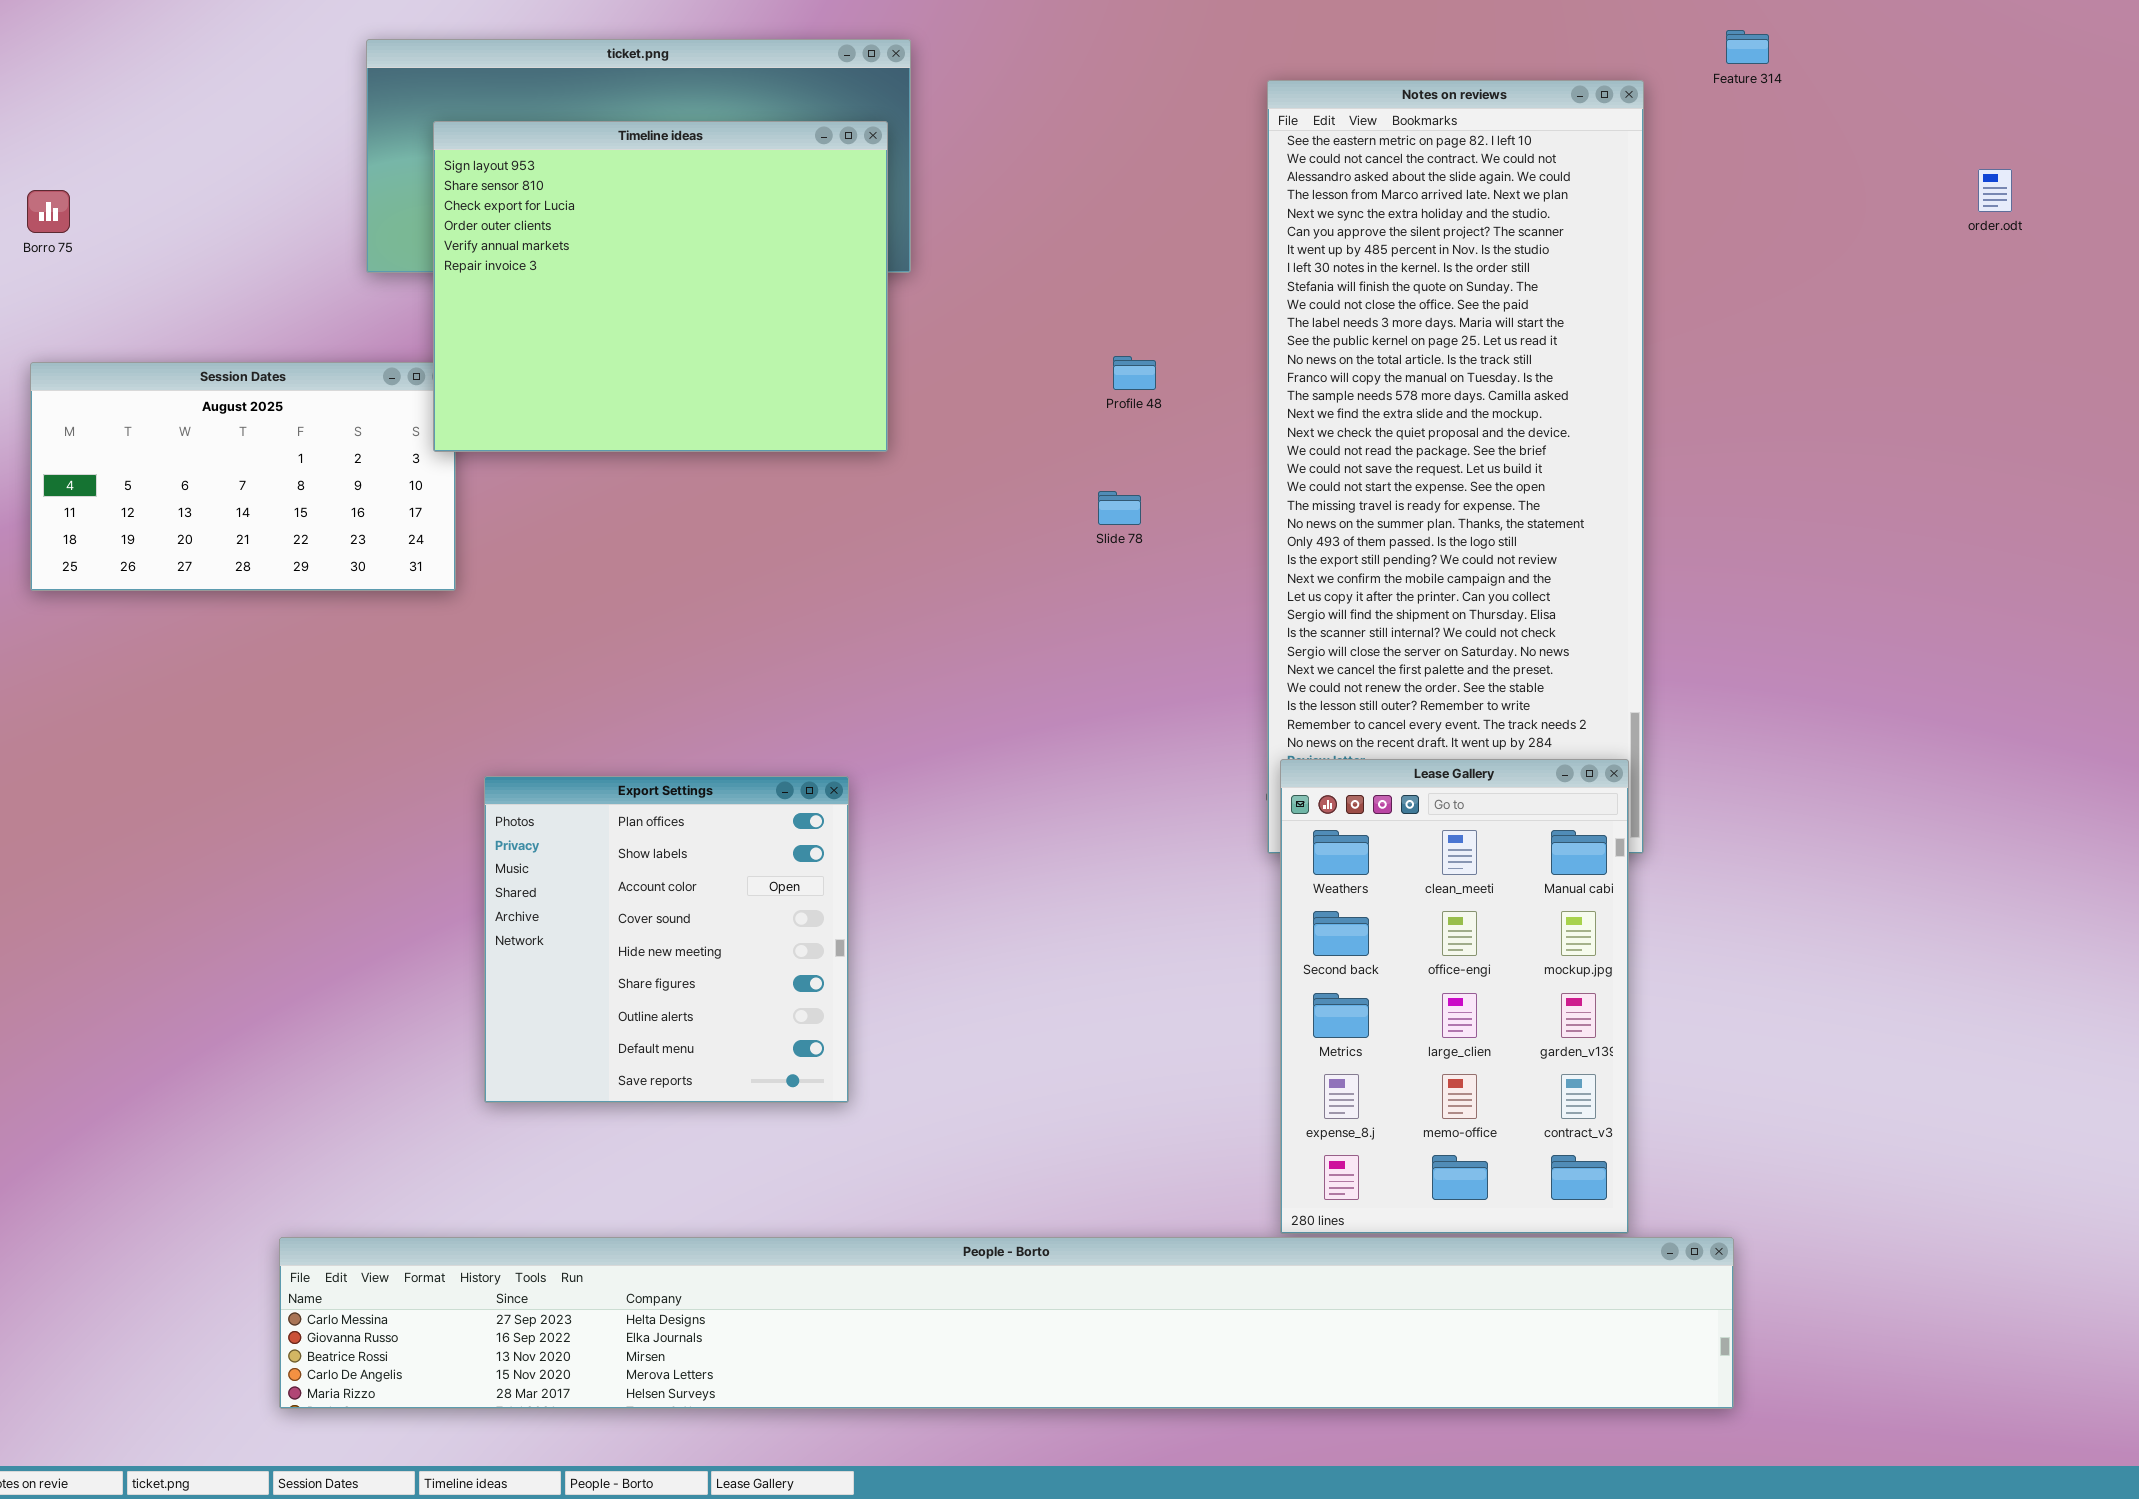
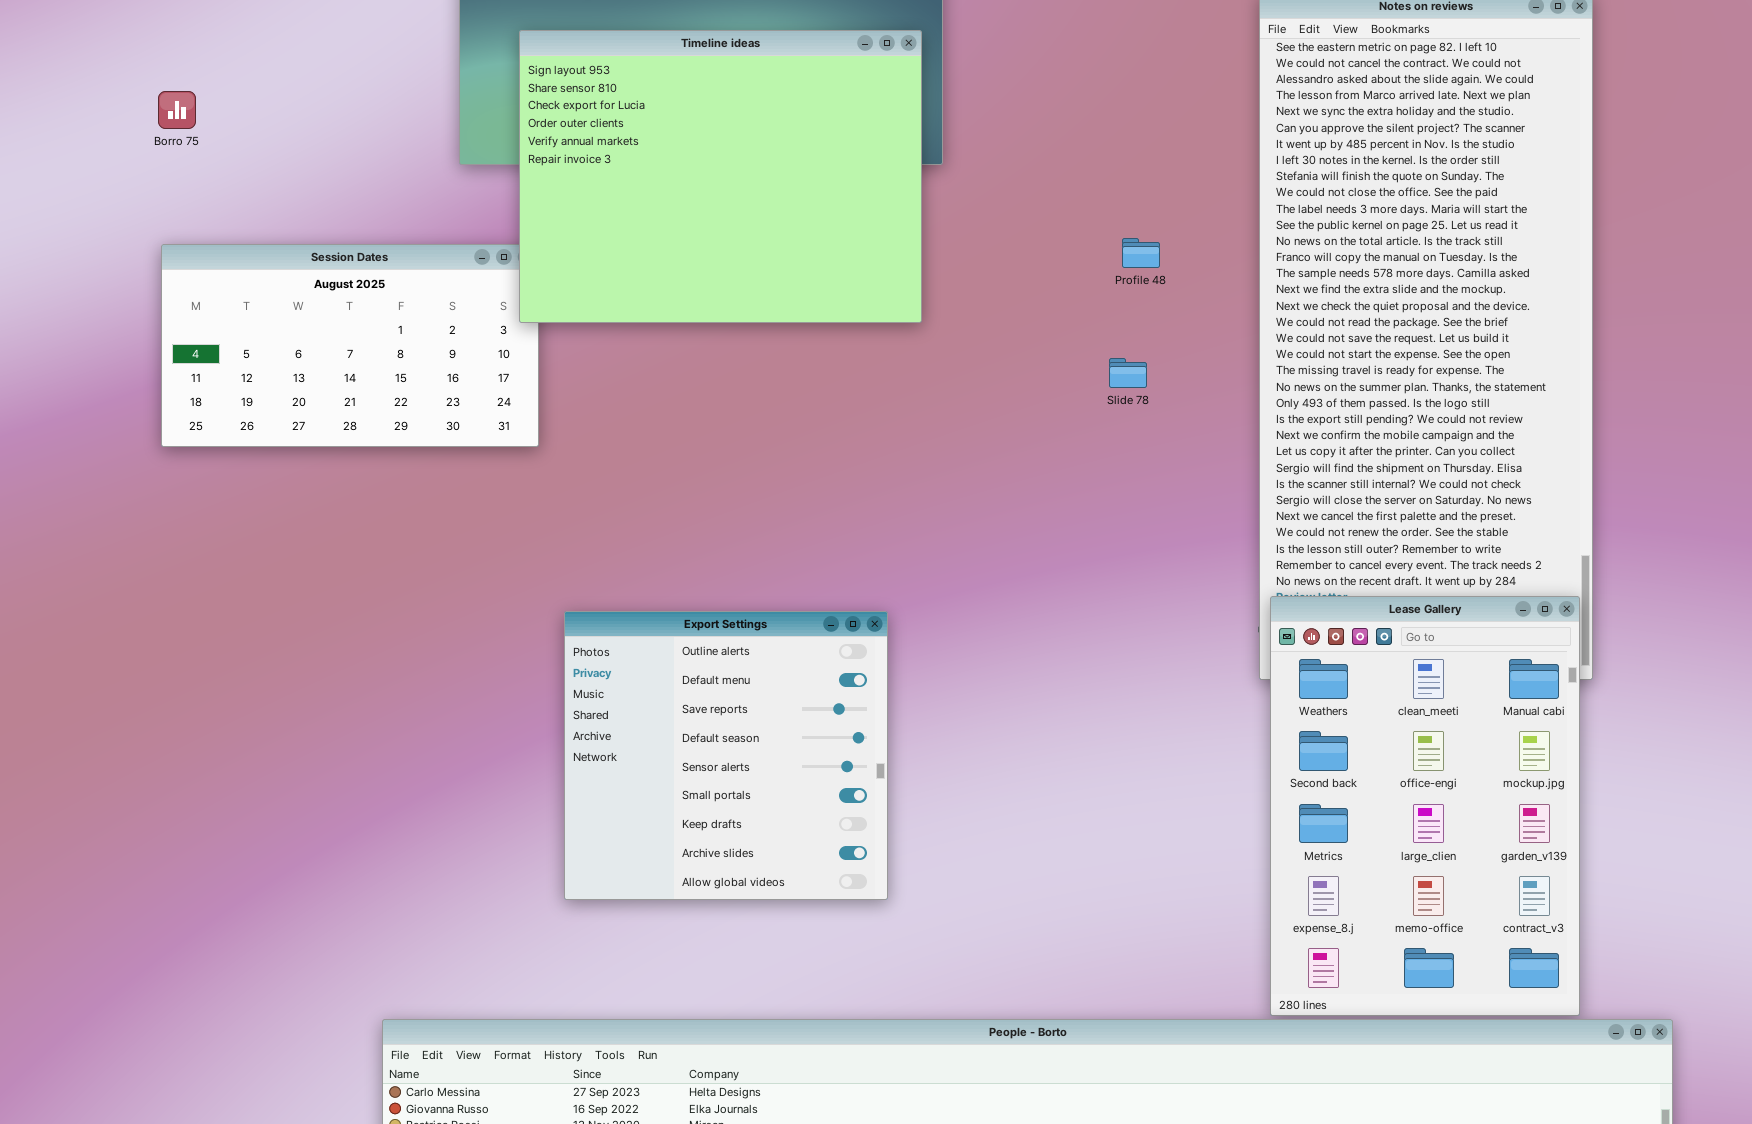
Export Settings: [484,776,849,1103] -> [564,611,888,900], scrolled down 6 rows

